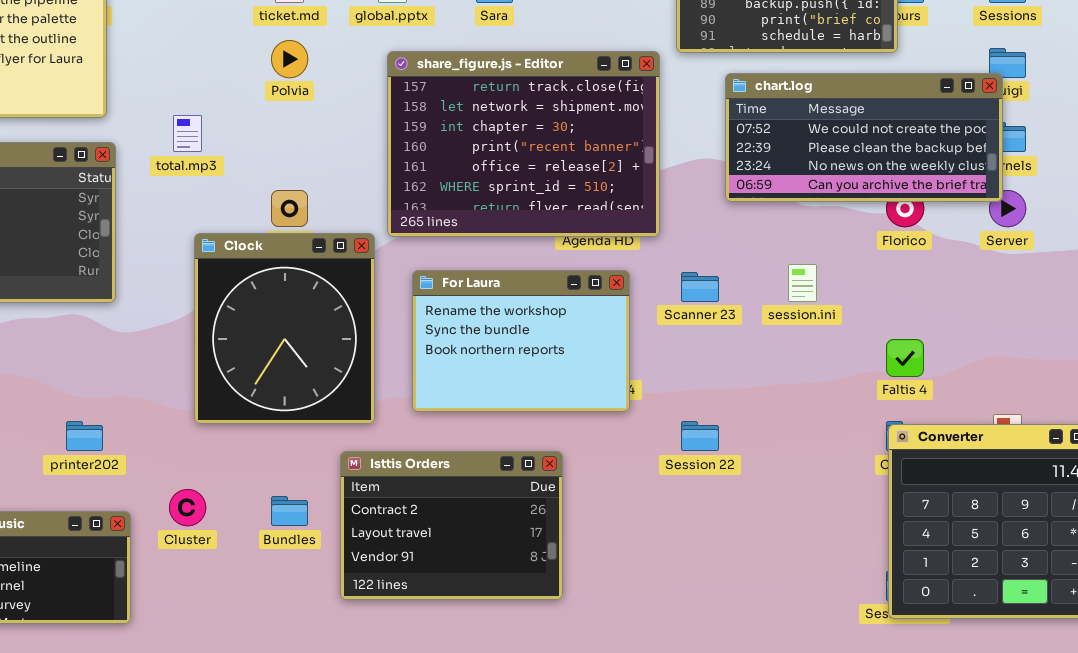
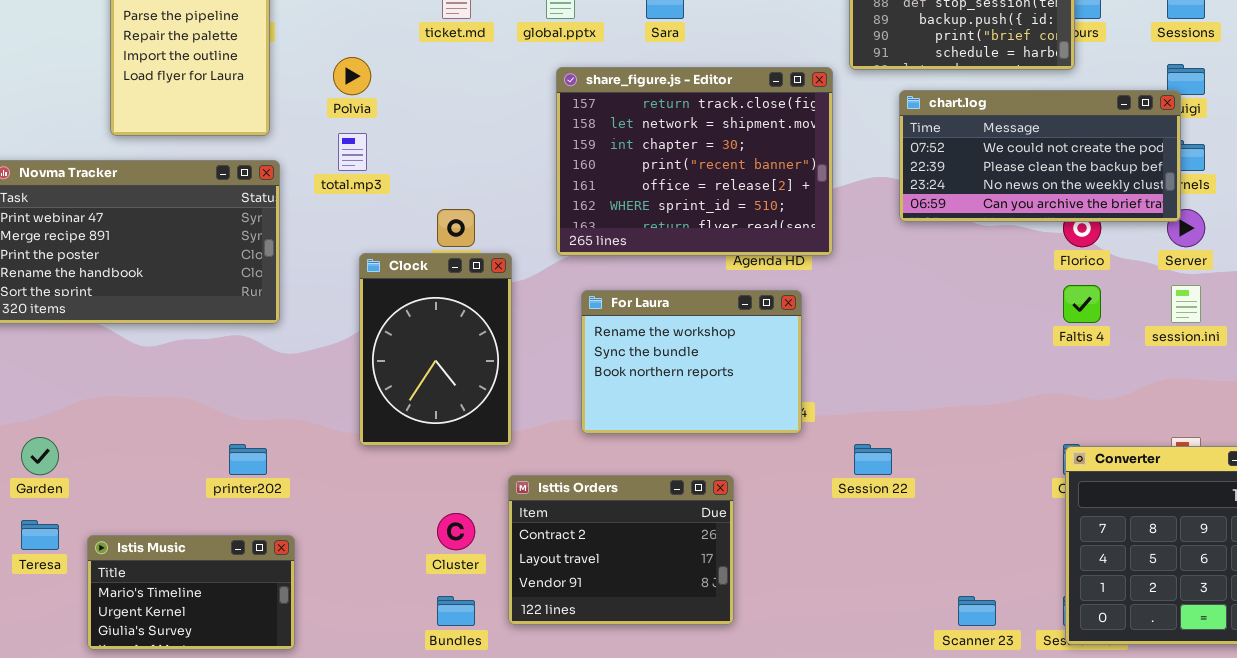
Polvia: [271,40,308,78] -> [333,57,371,95], moved
Clock: [194,233,375,424] -> [359,253,512,446], resized
session.ini: [788,264,817,302] -> [1171,285,1201,323], moved
Scanner 23: [681,272,719,302] -> [958,596,996,626], moved
Faltis 4: [886,339,924,377] -> [1063,285,1101,323], moved
Cluster: [169,489,206,526] -> [437,513,475,550], moved
Bundles: [271,496,308,526] -> [437,596,475,626], moved

